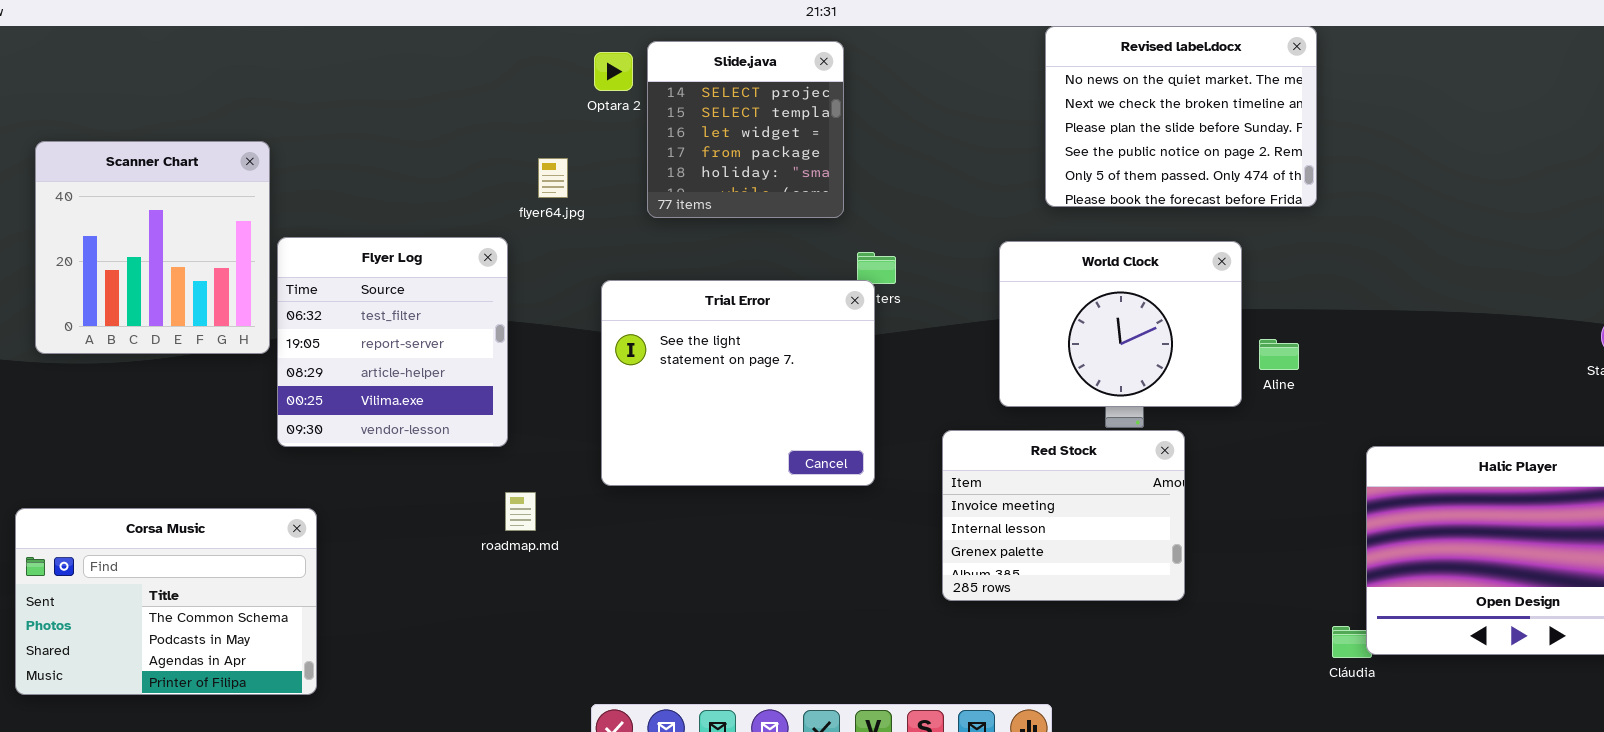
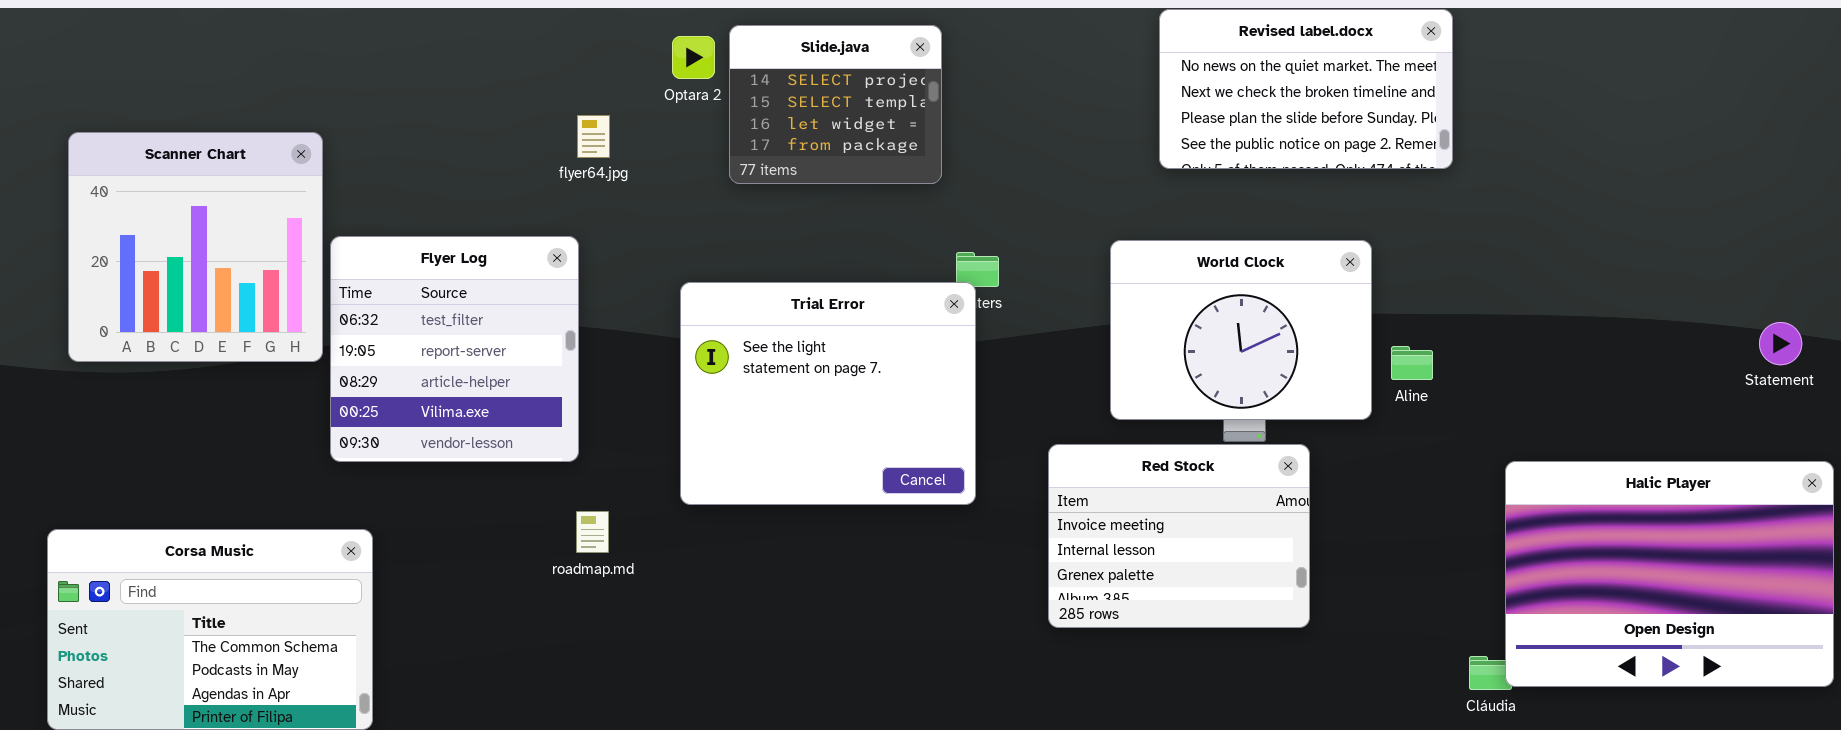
Revised label.docx: [1045,26,1317,207] -> [1159,9,1453,169], resized
Slide.java: [647,41,844,218] -> [729,25,942,184], resized
flyer64.jpg: [538,158,568,198] -> [577,115,610,158], moved

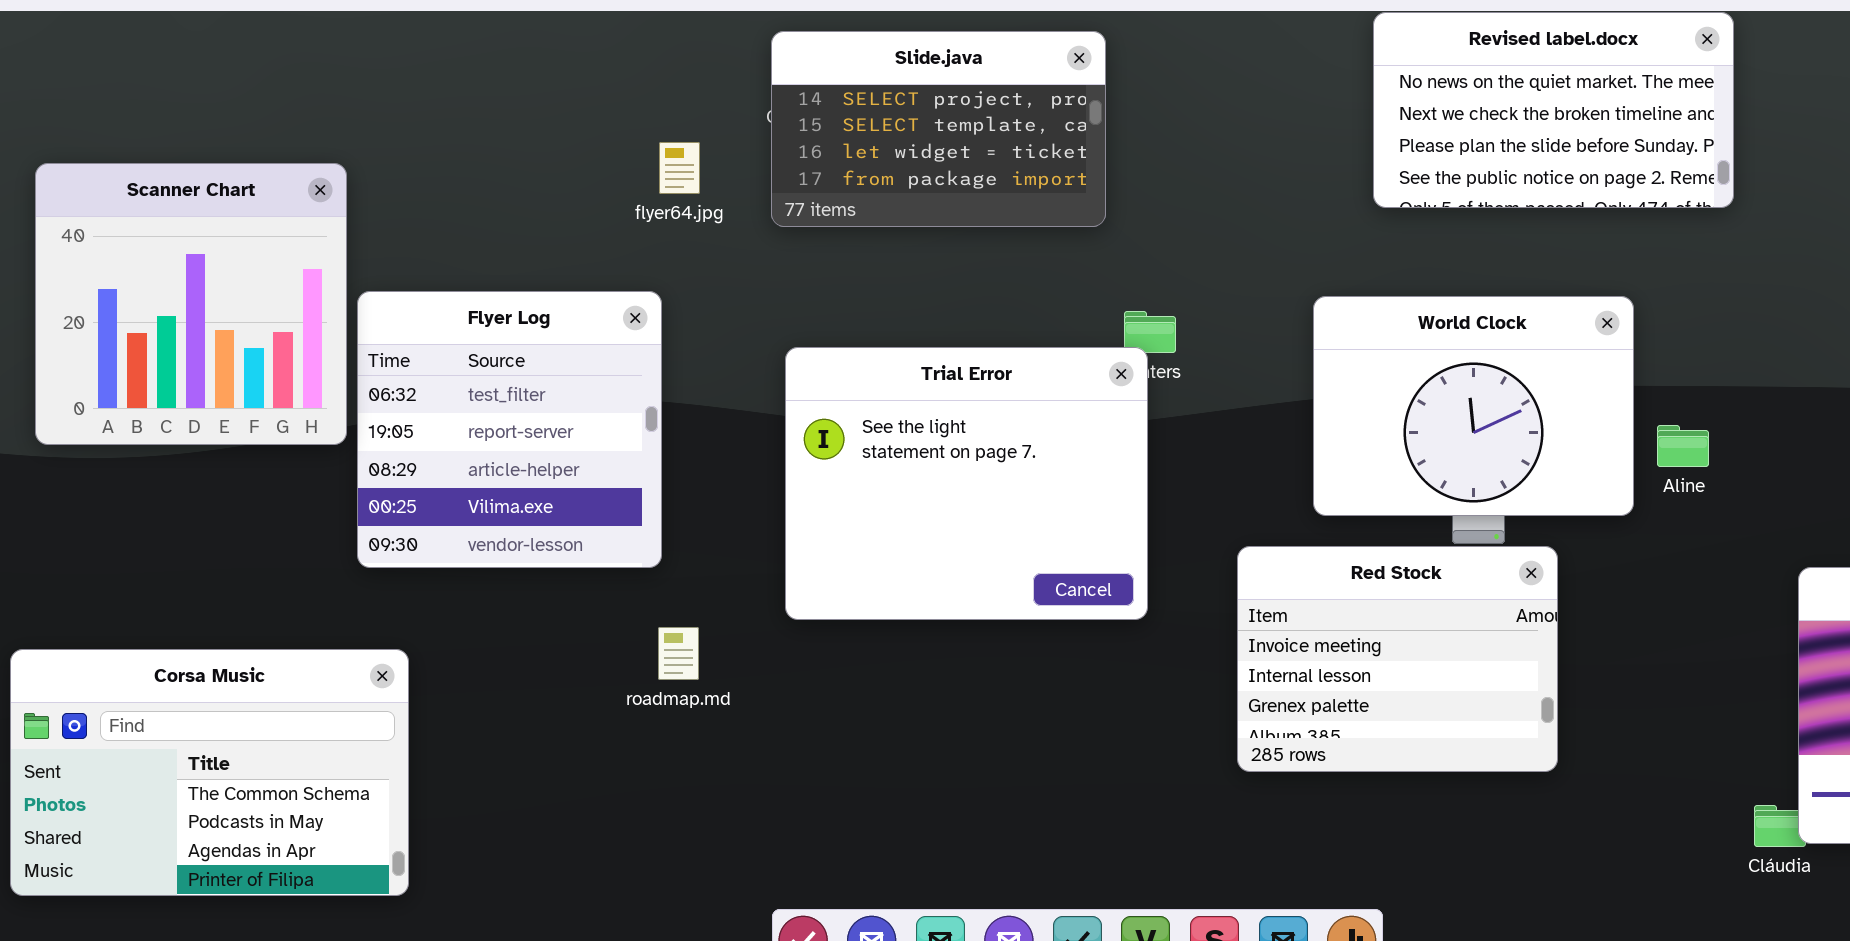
Slide.java: [729,25,942,184] -> [771,31,1106,227], resized

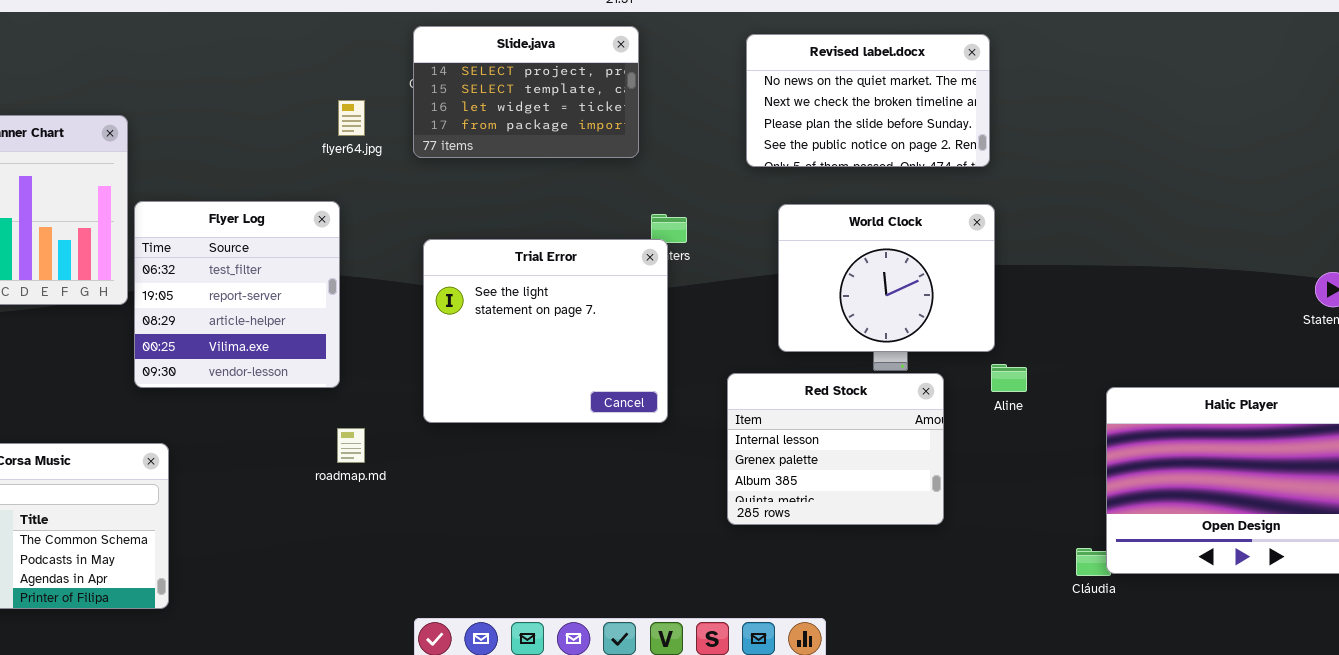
Revised label.docx: [1373,12,1734,208] -> [746,34,990,167], moved
Aline: [1657,425,1709,467] -> [991,364,1027,392], moved
Red Stock: [1237,546,1558,772] -> [727,373,944,525], scrolled down 1 row

